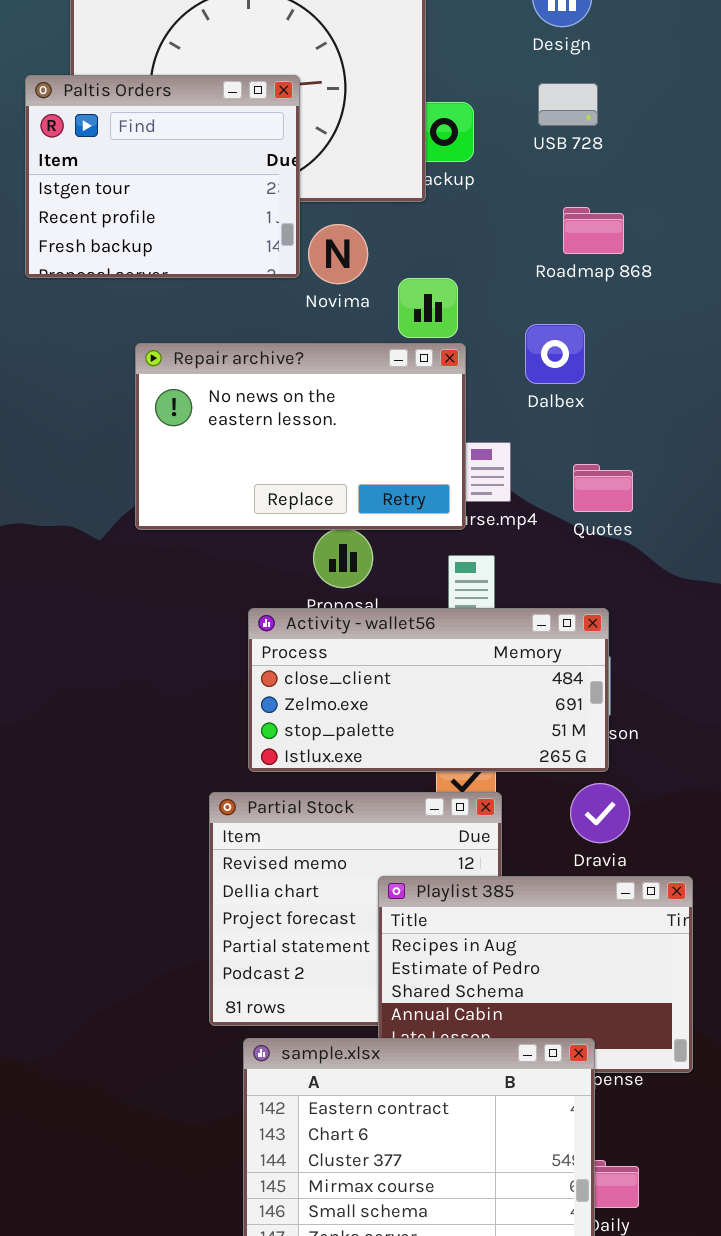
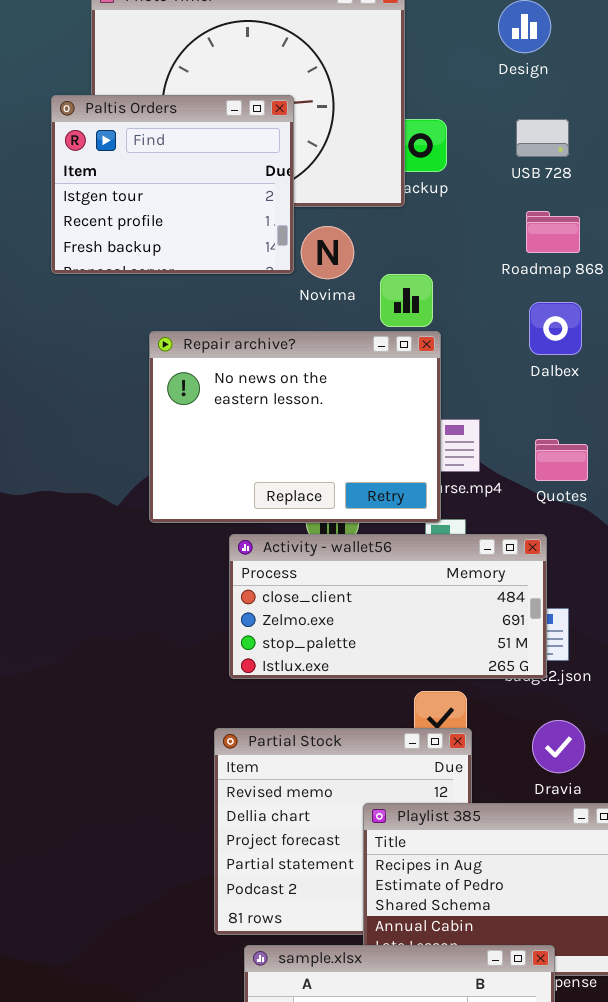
USB 728: [538,83,598,126] -> [516,119,569,157], moved
Dalbex: [525,324,585,384] -> [529,302,582,355], moved
Repair archive?: [135,343,466,530] -> [149,331,441,523], resized
Activity - wallet56: [248,608,609,772] -> [229,534,547,679], moved

